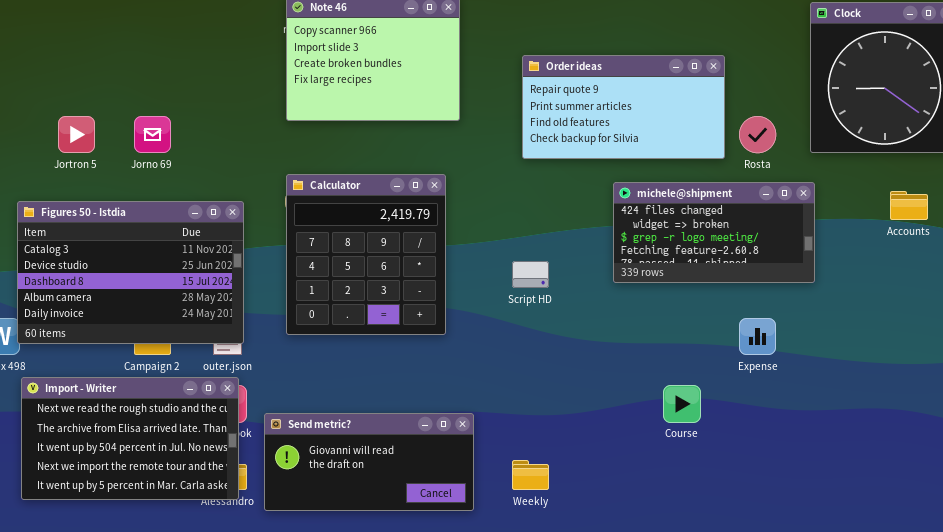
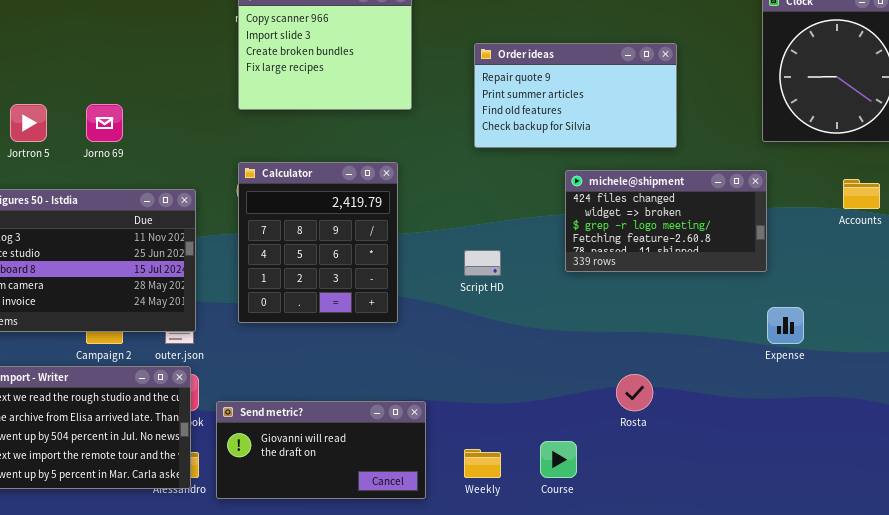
Rosta: [739,116,776,153] -> [616,374,653,411], moved
Expense: [739,318,776,355] -> [767,307,804,344], moved
Course: [663,385,701,423] -> [540,441,577,478], moved

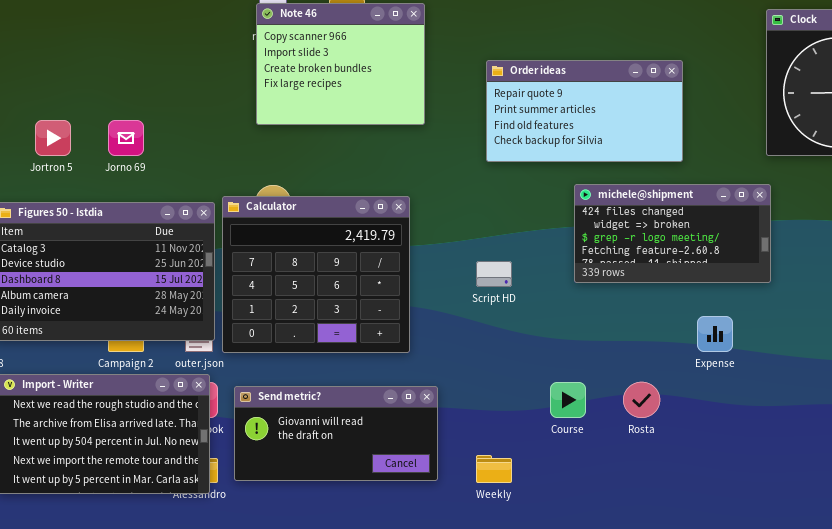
Calculator: [238,162,398,323] -> [222,196,410,353], moved, resized
Expense: [767,307,804,344] -> [697,316,733,352], moved
Send metric?: [216,401,426,499] -> [234,386,438,481], moved
Course: [540,441,577,478] -> [550,382,586,418], moved

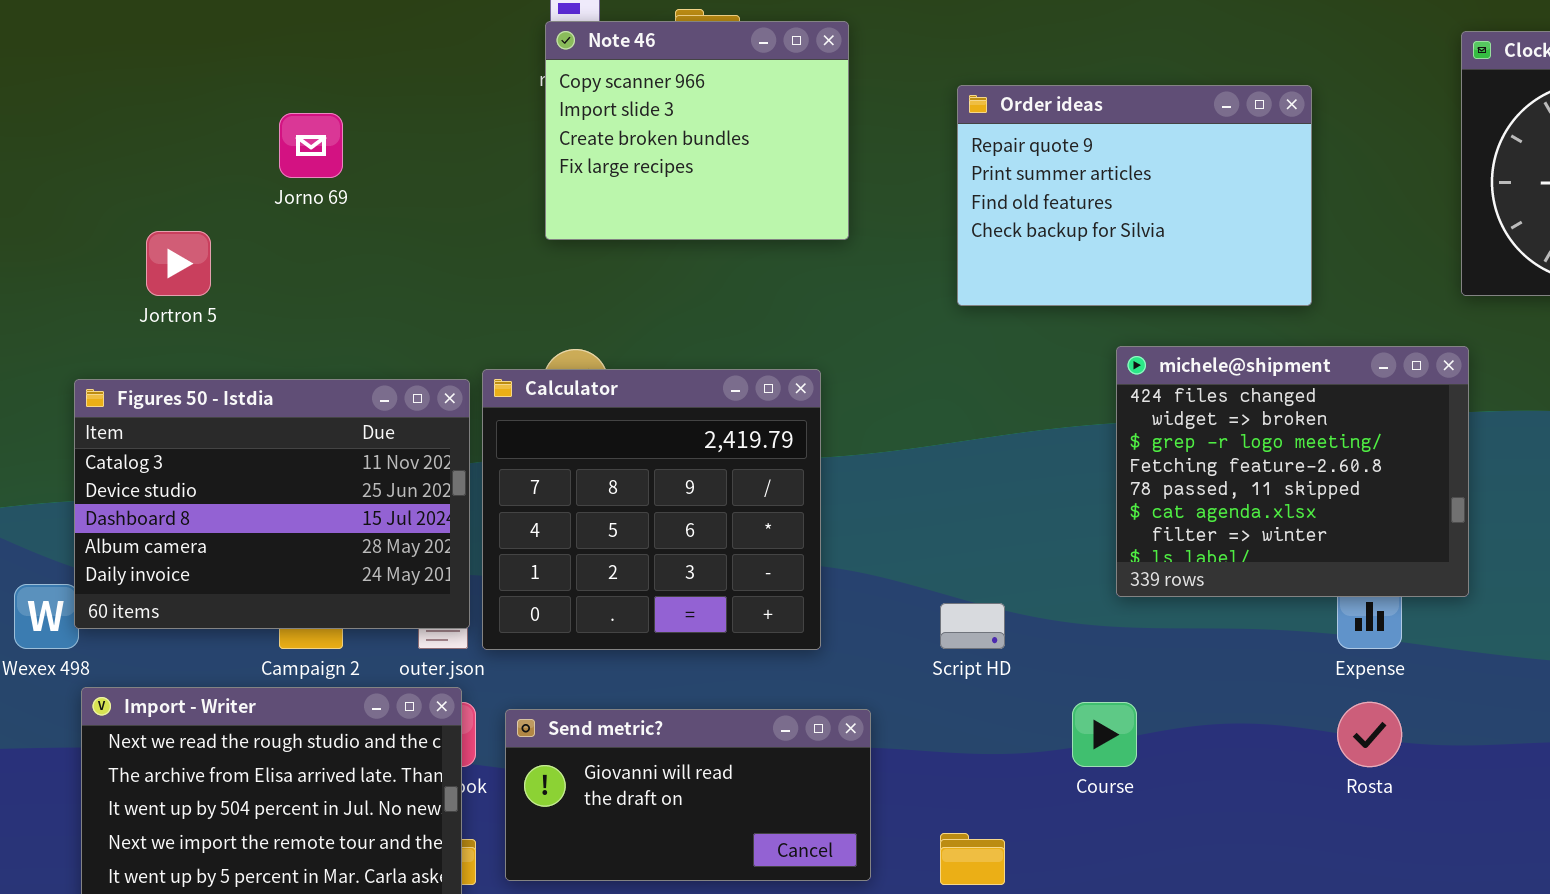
Order ideas: [486,60,683,162] -> [957,85,1312,306], resized
Jorno 69: [108,120,144,156] -> [279,113,343,178], moved
michele@shipment: [574,184,771,283] -> [1116,346,1469,597], resized
Script HD: [476,261,512,287] -> [940,603,1005,649], moved
Rosta: [623,382,660,418] -> [1337,702,1402,767], moved

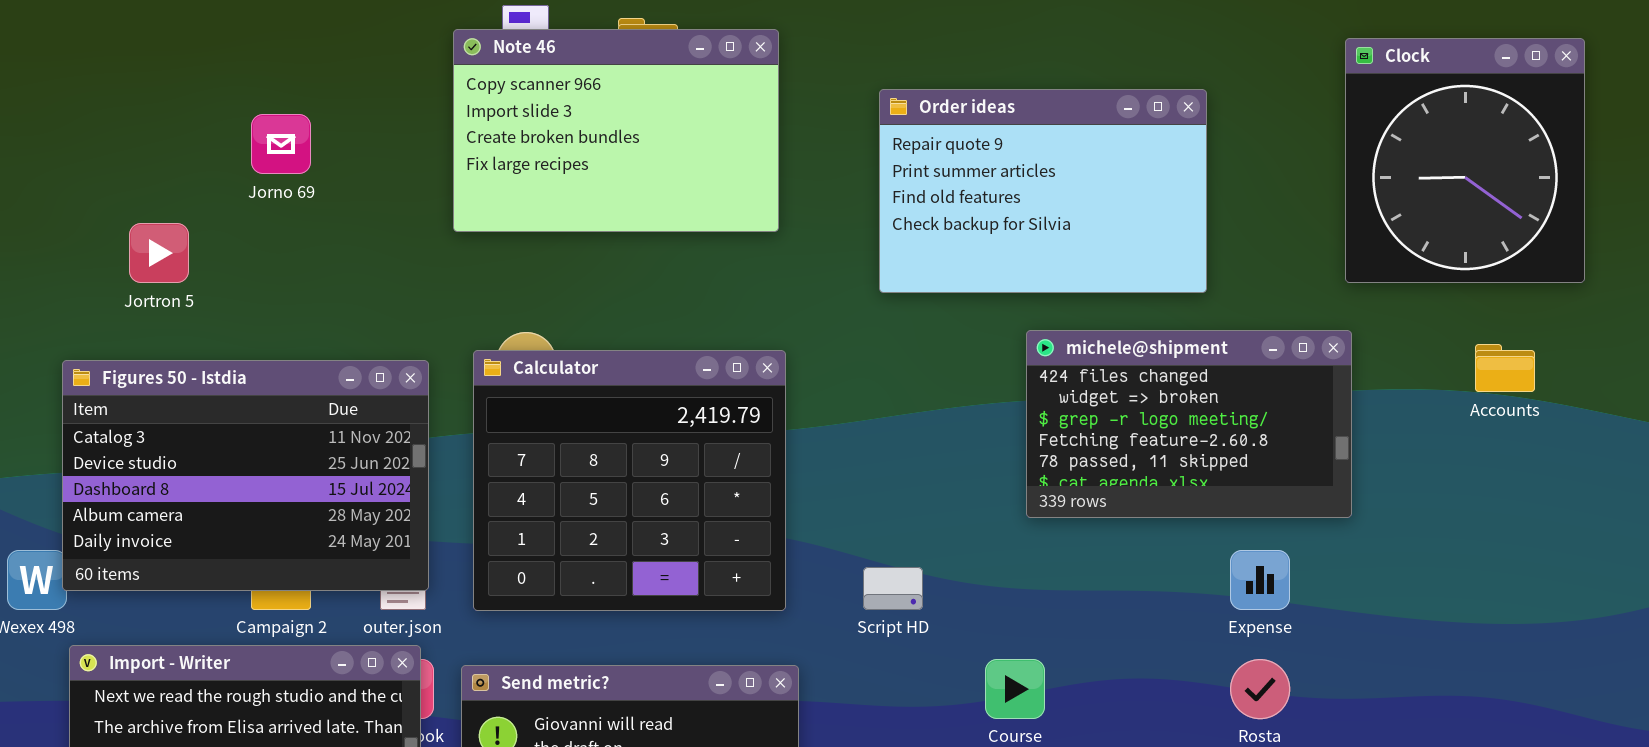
Note 46: [545,21,849,240] -> [453,29,779,232], resized
michele@shipment: [1116,346,1469,597] -> [1026,330,1352,518], resized
Calculator: [482,369,821,650] -> [473,350,786,611], moved

